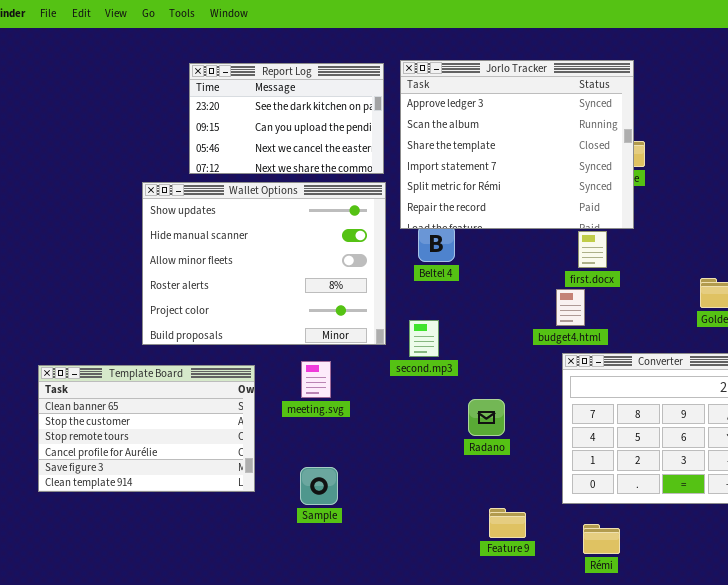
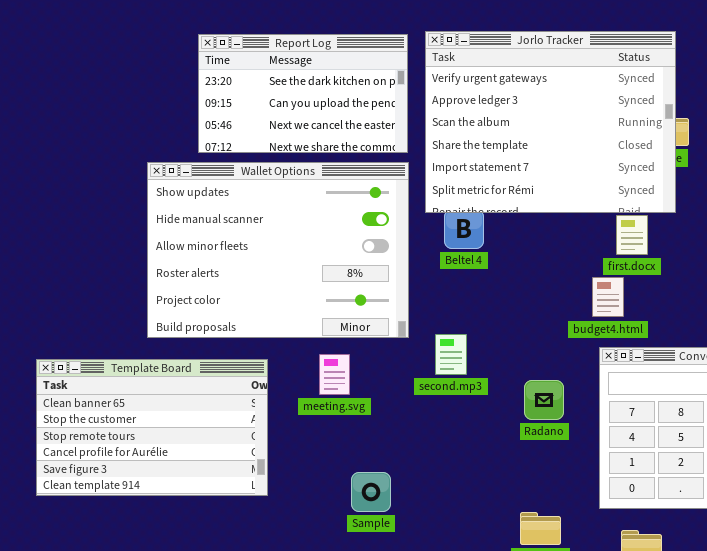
Jorlo Tracker: [400,60,634,229] -> [425,31,676,213], scrolled up 1 row
second.mp3: [409,320,439,357] -> [435,334,467,375], moved
Radano: [468,399,505,436] -> [524,380,564,420], moved
Sample: [300,467,338,505] -> [351,472,391,512], moved

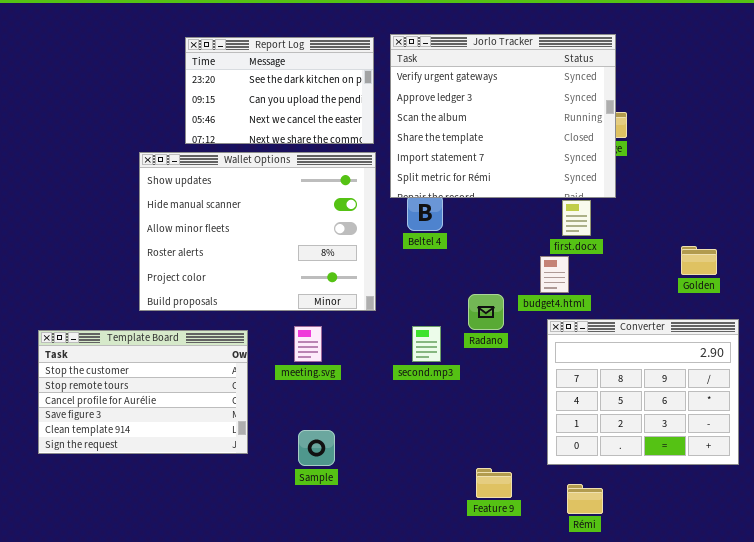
second.mp3: [435,334,467,375] -> [412,326,441,362], moved
Template Board: [36,359,268,496] -> [38,330,248,454], scrolled down 1 row
Radano: [524,380,564,420] -> [468,294,504,330], moved
Sample: [351,472,391,512] -> [298,430,335,466], moved

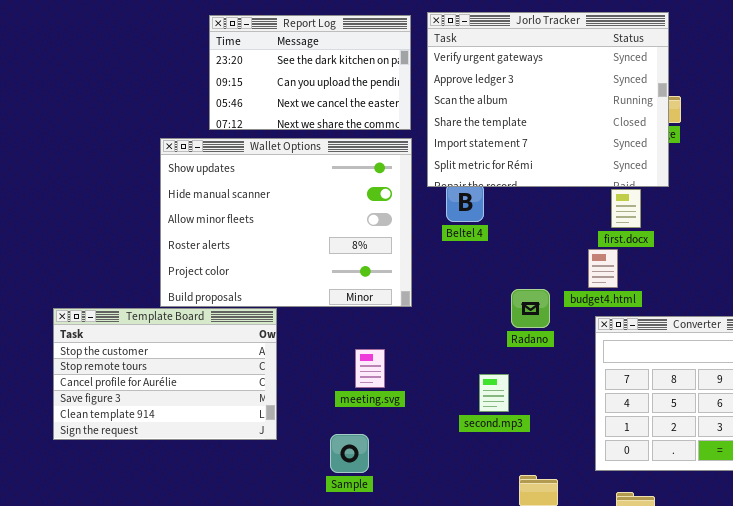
meeting.svg: [294,326,322,362] -> [355,349,385,388], moved
second.mp3: [412,326,441,362] -> [479,374,509,412], moved
Template Board: [38,330,248,454] -> [53,308,277,440], moved

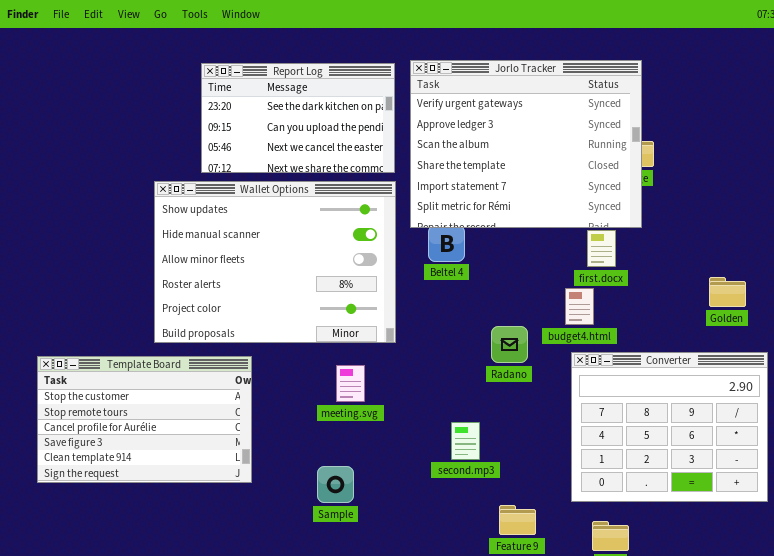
Template Board: [53,308,277,440] -> [37,356,252,483], moved
meeting.svg: [355,349,385,388] -> [336,365,365,402], moved
second.mp3: [479,374,509,412] -> [451,422,480,460], moved

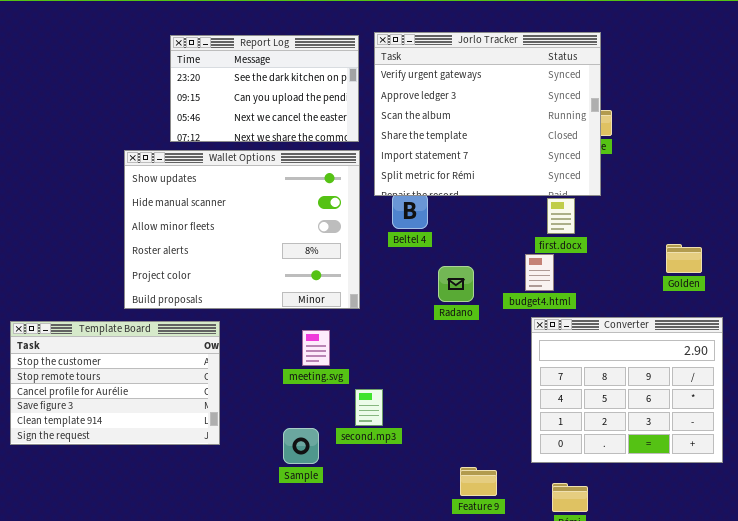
Radano: [491,326,528,363] -> [438,266,474,302], moved
second.mp3: [451,422,480,460] -> [355,389,383,426], moved

